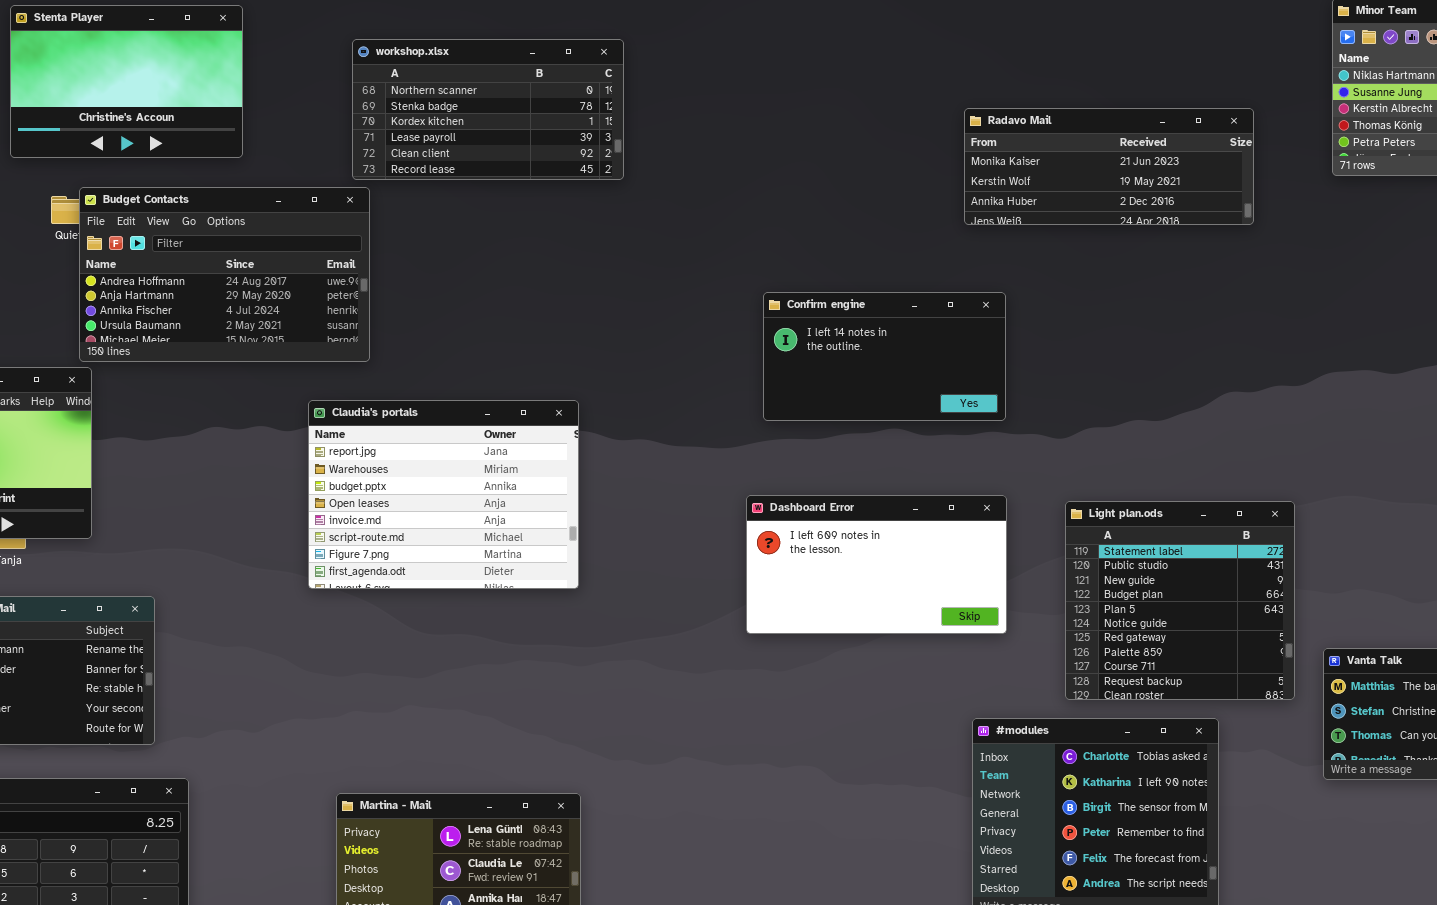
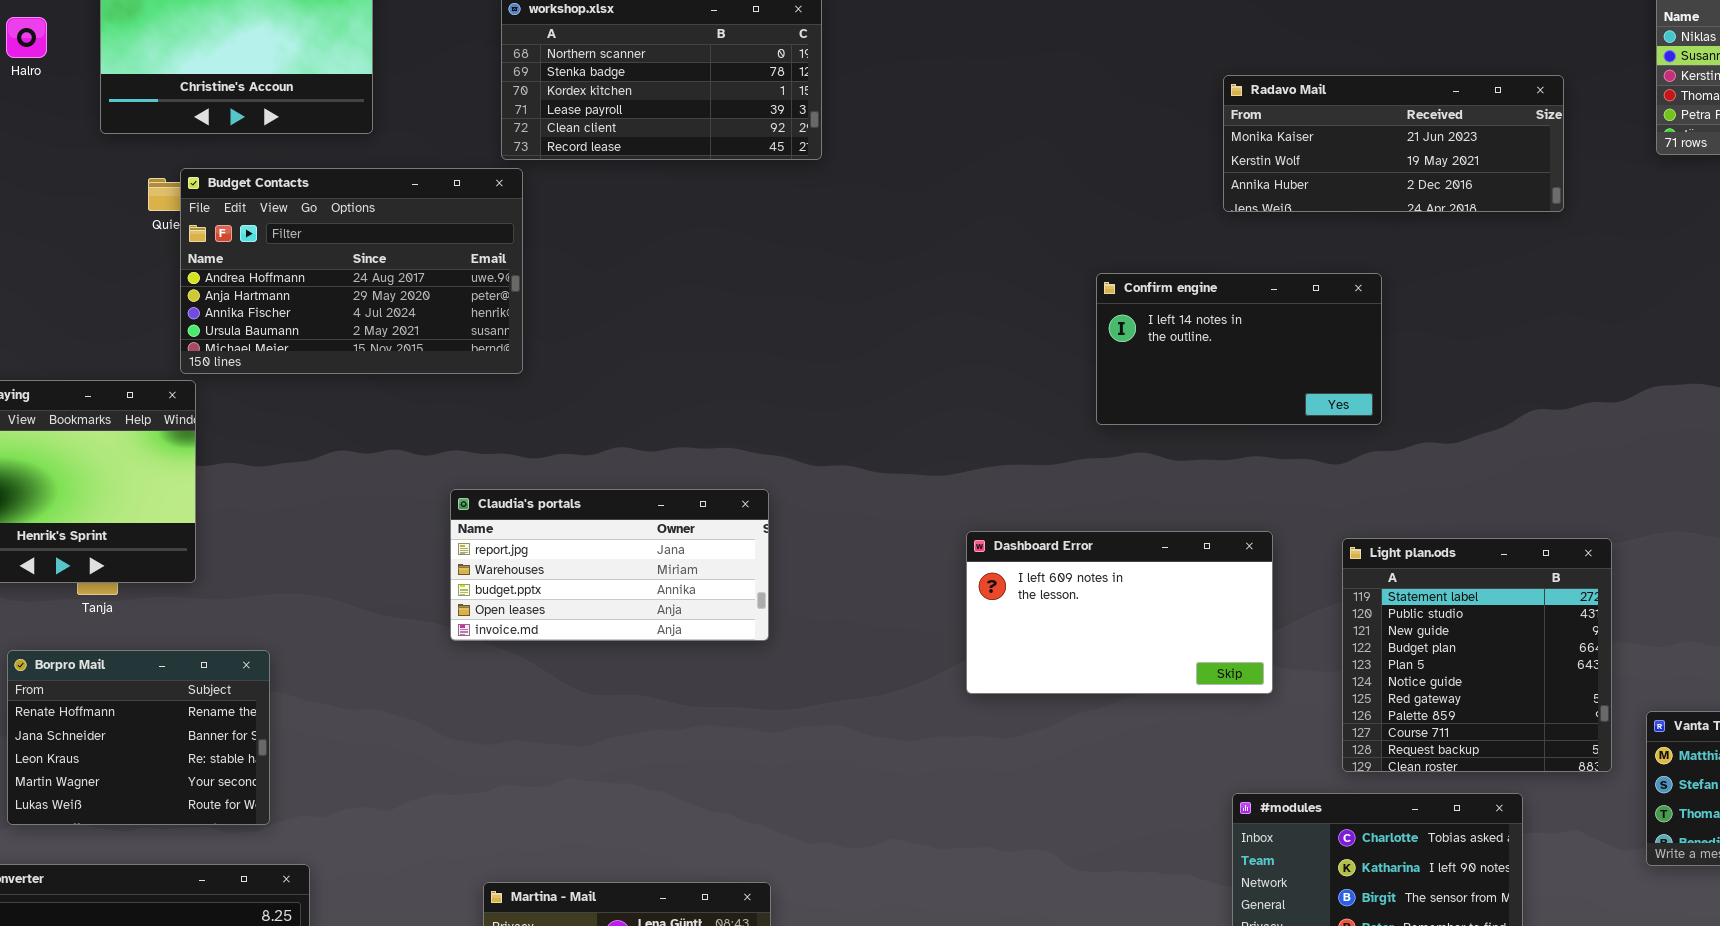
Confirm engine: [763,292,1006,421] -> [1096,273,1382,425], moved
Claudia's portals: [308,400,579,589] -> [450,489,769,641], resized

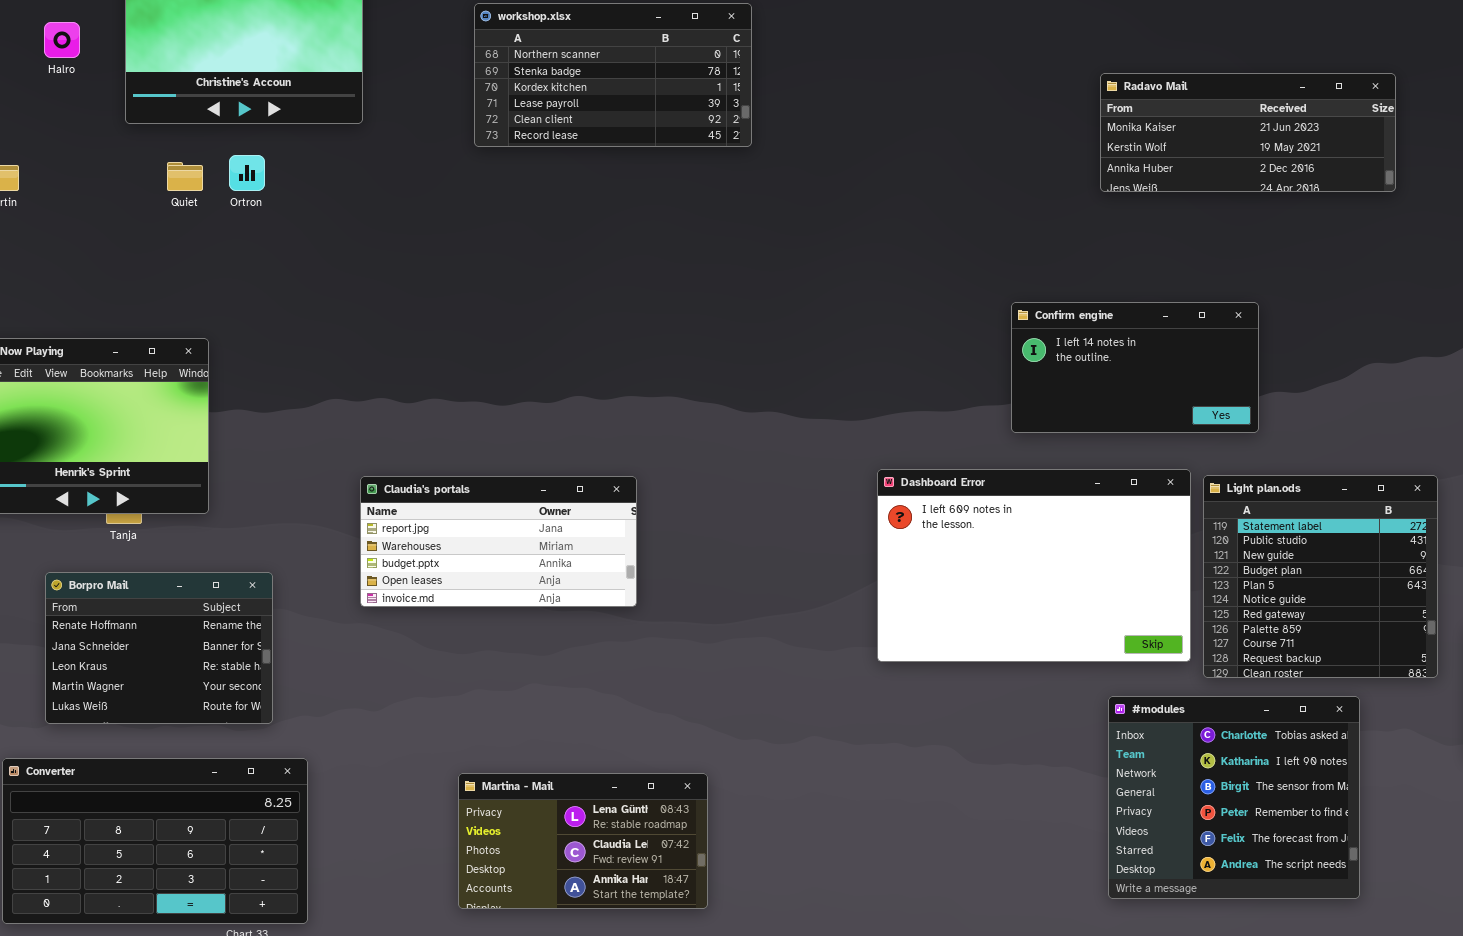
Budget Contacts: [180,168,523,374] -> none, closed
Confirm engine: [1096,273,1382,425] -> [1011,302,1259,433], moved
Claudia's portals: [450,489,769,641] -> [360,476,637,607], moved
Dashboard Error: [966,531,1273,694] -> [877,469,1191,662], resized

